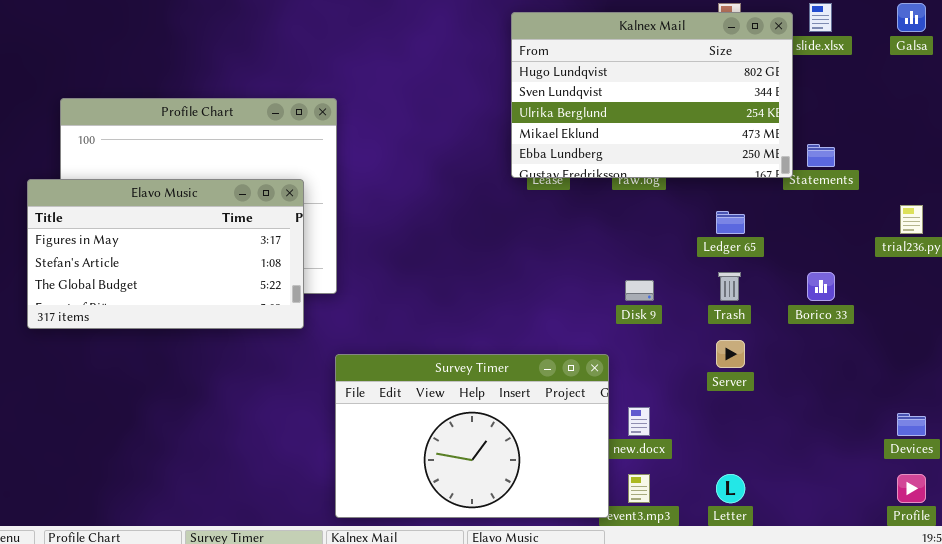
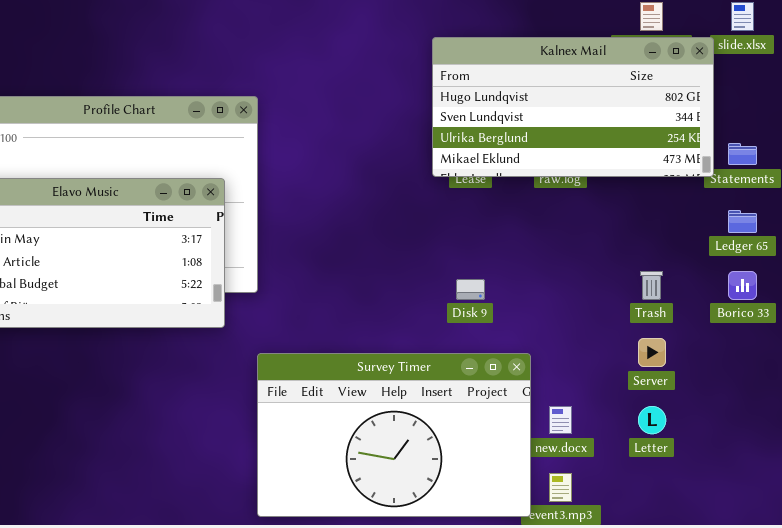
Kalnex Mail: [511,12,793,178] -> [432,37,714,177], resized
Ledger 65: [716,211,745,234] -> [728,210,757,233], moved
Disk 9: [625,280,654,301] -> [456,279,485,300], moved
Letter: [716,474,745,503] -> [638,406,666,434], moved

